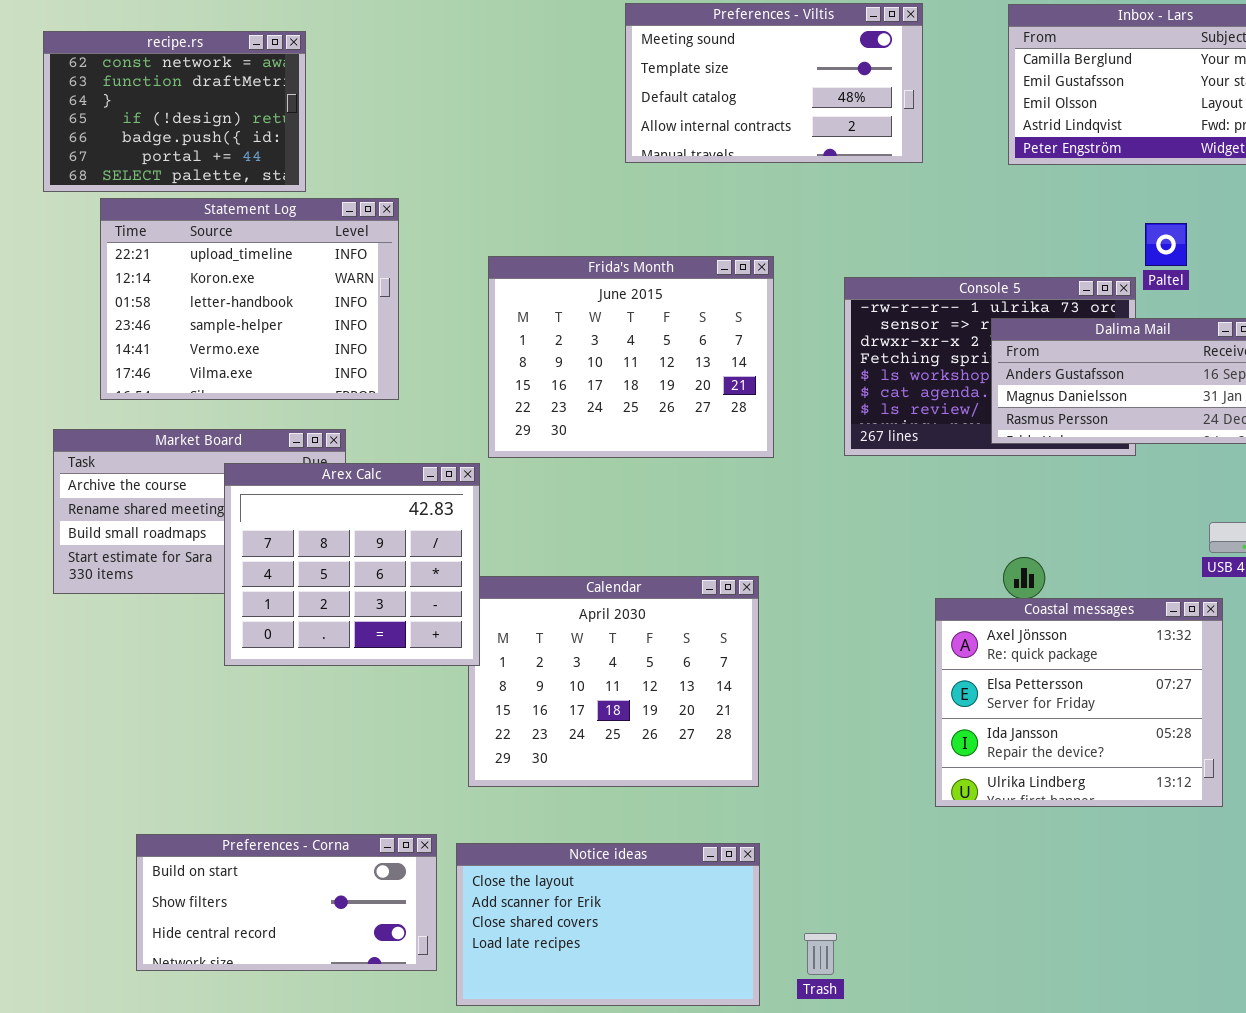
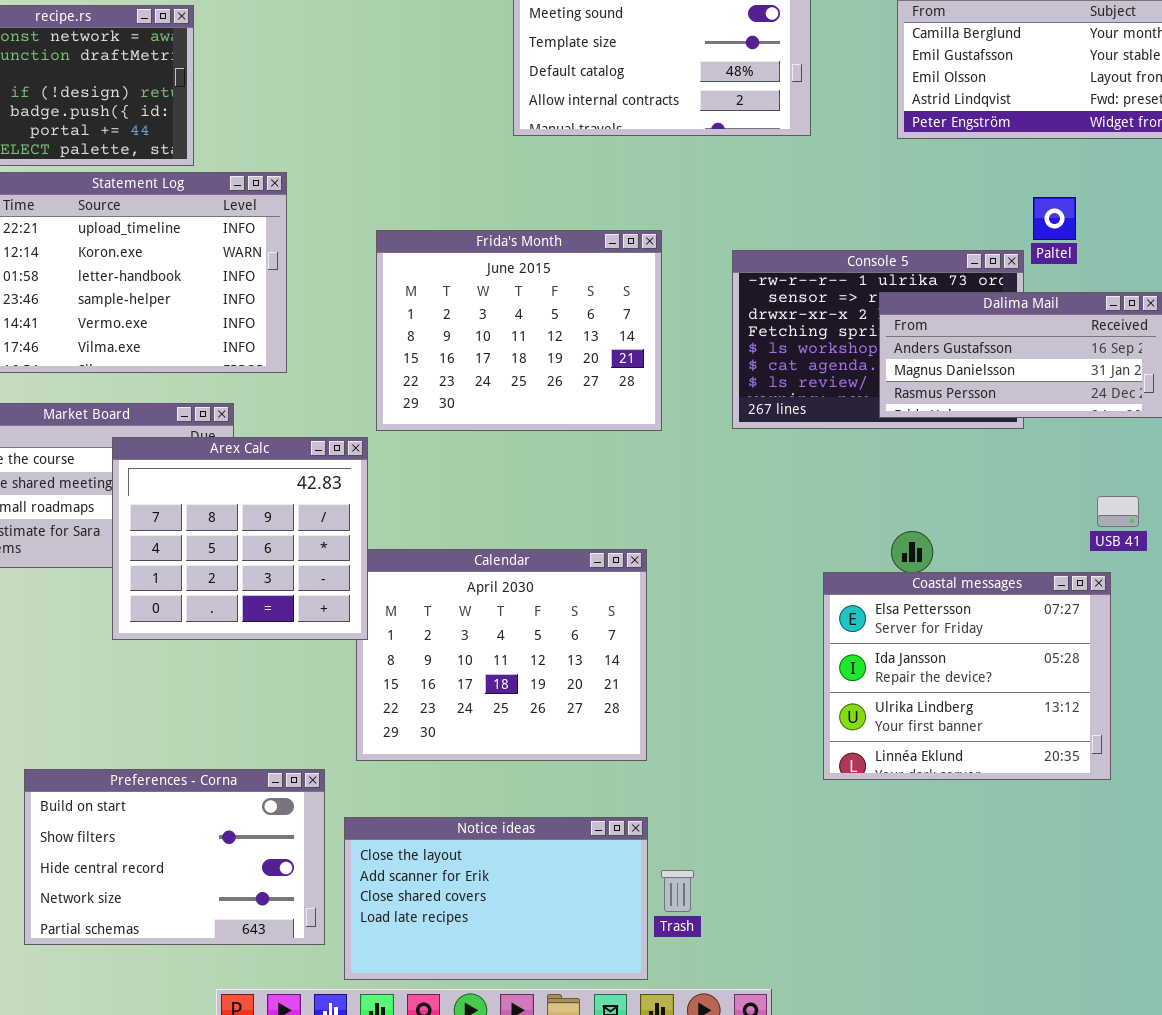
Coastal messages: [935,598,1223,807] -> [823,572,1111,780], scrolled down 1 row
Preferences - Corna: [136,834,437,971] -> [24,769,325,945], resized
Trash: [804,933,837,975] -> [661,870,694,912], moved

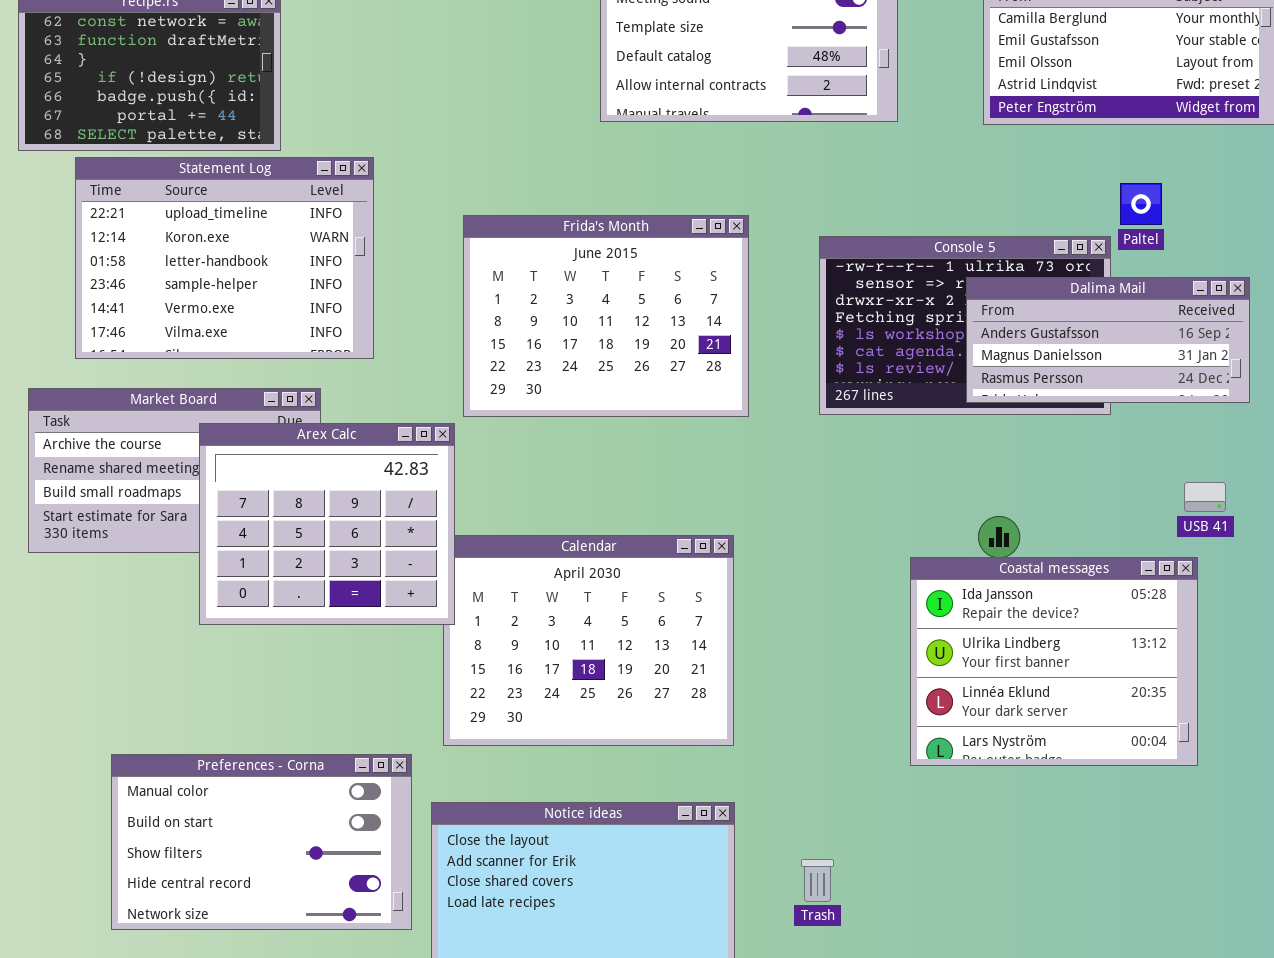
Coastal messages: [823,572,1111,780] -> [910,557,1198,766], scrolled down 1 row
Preferences - Corna: [24,769,325,945] -> [111,754,412,930], scrolled up 1 row
Trash: [661,870,694,912] -> [801,859,834,902], moved

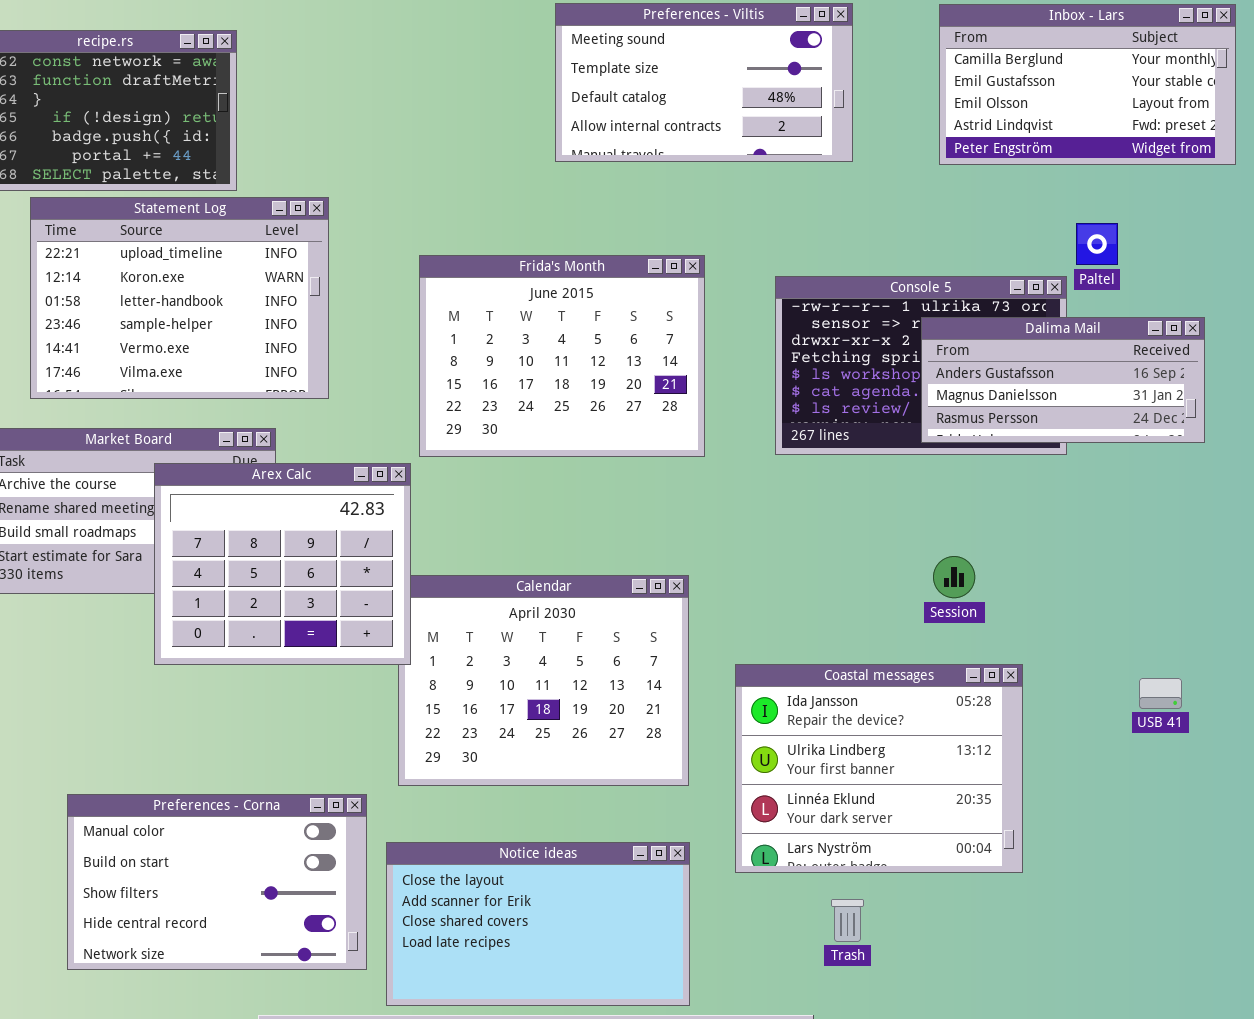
USB 41: [1184,482,1226,512] -> [1139,678,1182,709], moved
Coastal messages: [910,557,1198,766] -> [735,664,1023,873], moved
Trash: [801,859,834,902] -> [831,899,864,942], moved

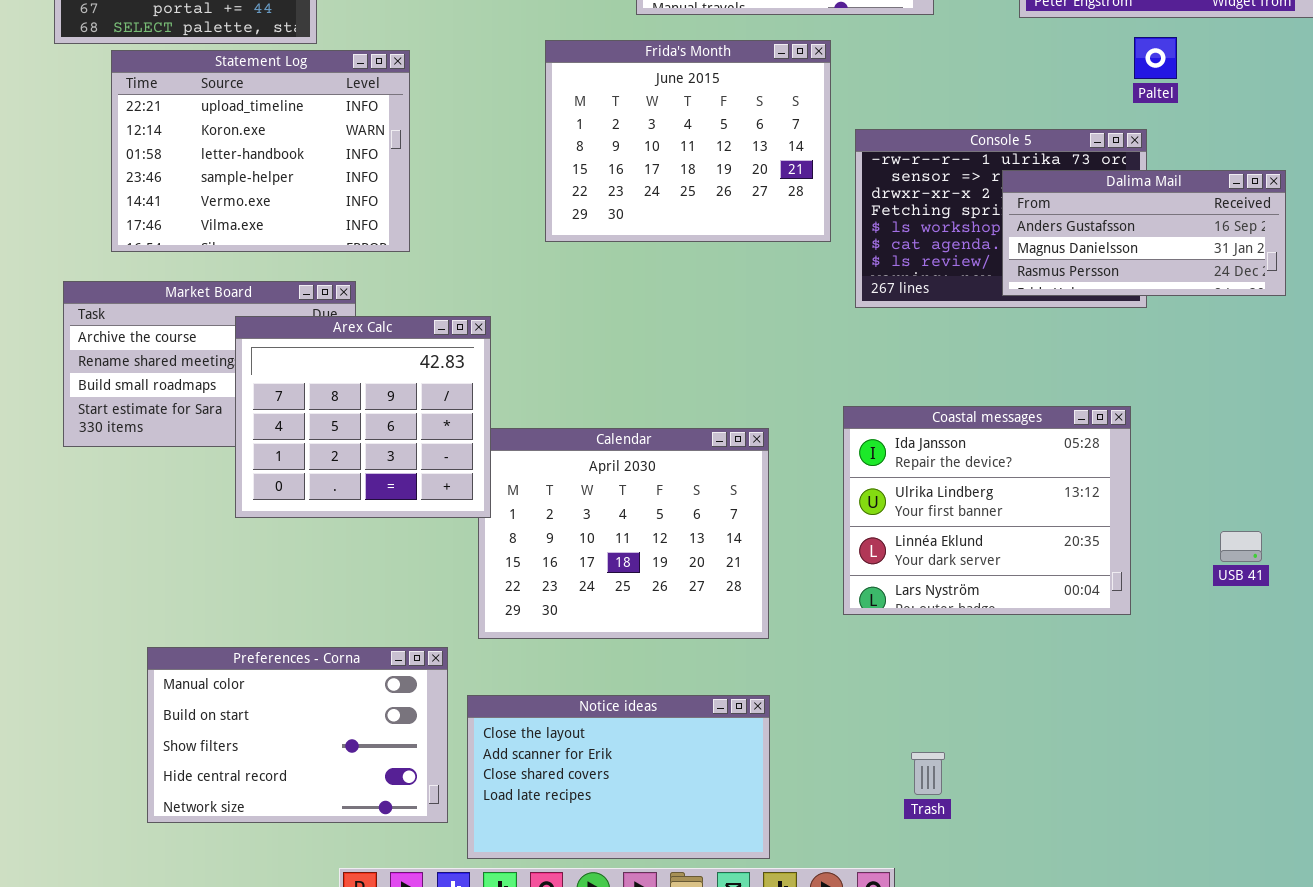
Paltel: [1076,223,1118,265] -> [1134,37,1177,79], moved
Frida's Month: [419,255,705,457] -> [545,40,831,242], moved
Coastal messages: [735,664,1023,873] -> [843,406,1131,615], moved

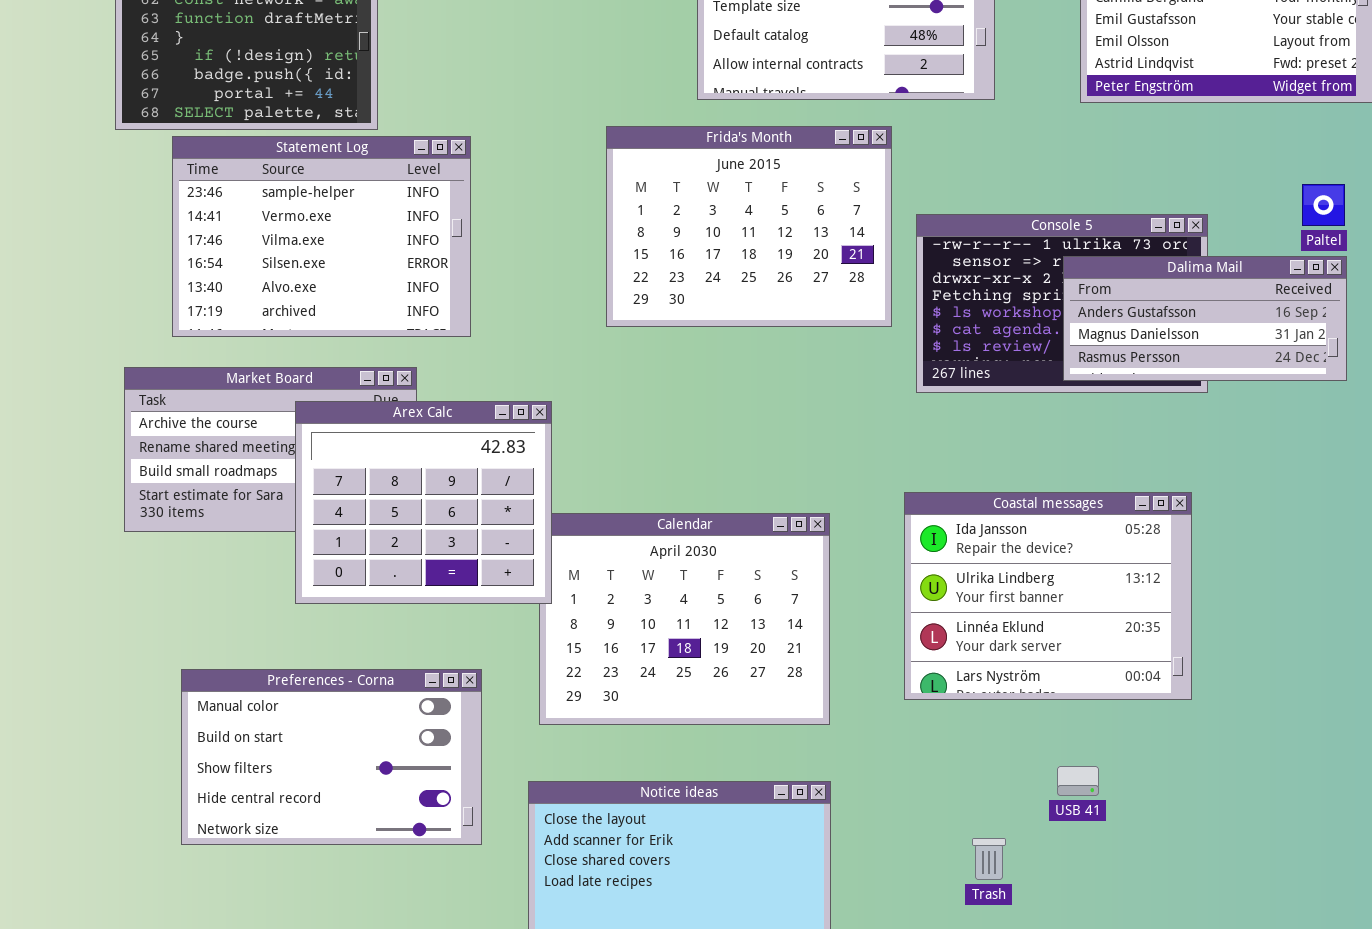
Paltel: [1134,37,1177,79] -> [1302,184,1345,226], moved
Statement Log: [111,50,410,252] -> [172,136,471,337], scrolled down 3 rows
USB 41: [1220,531,1262,562] -> [1057,766,1099,796], moved
Preferences - Corna: [147,647,448,823] -> [181,669,482,845], moved

